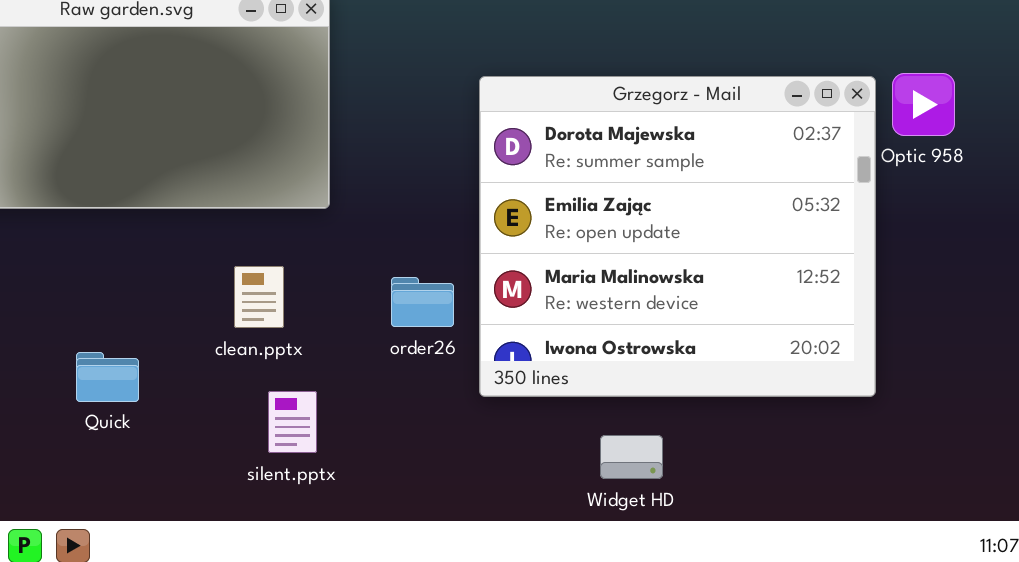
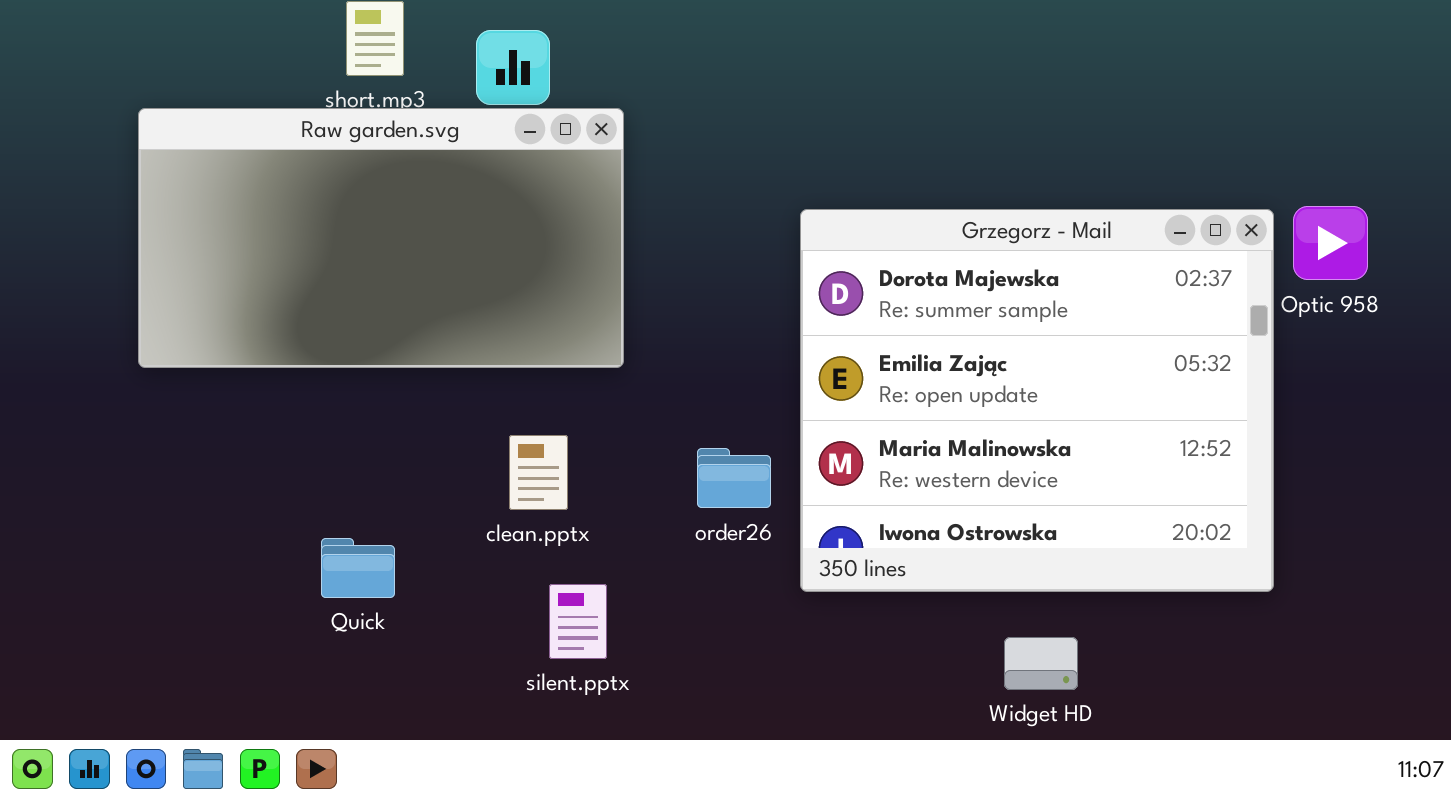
Widget HD: [600,435,663,479] -> [1004,637,1078,690], moved

